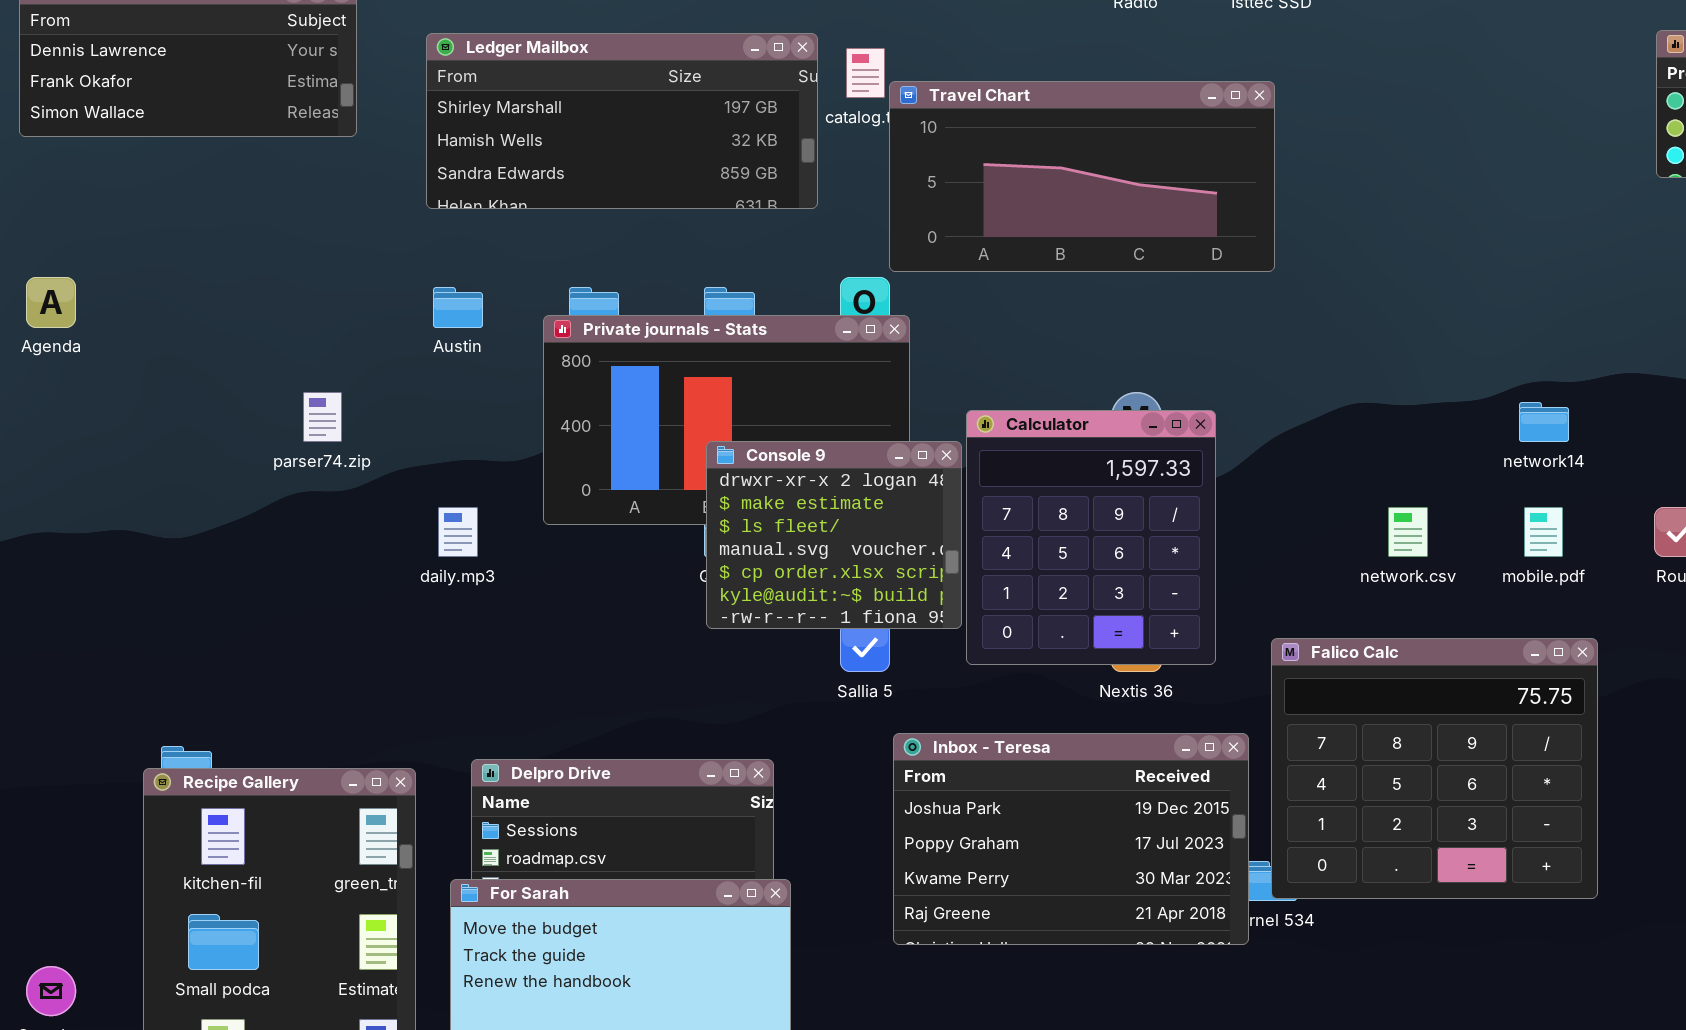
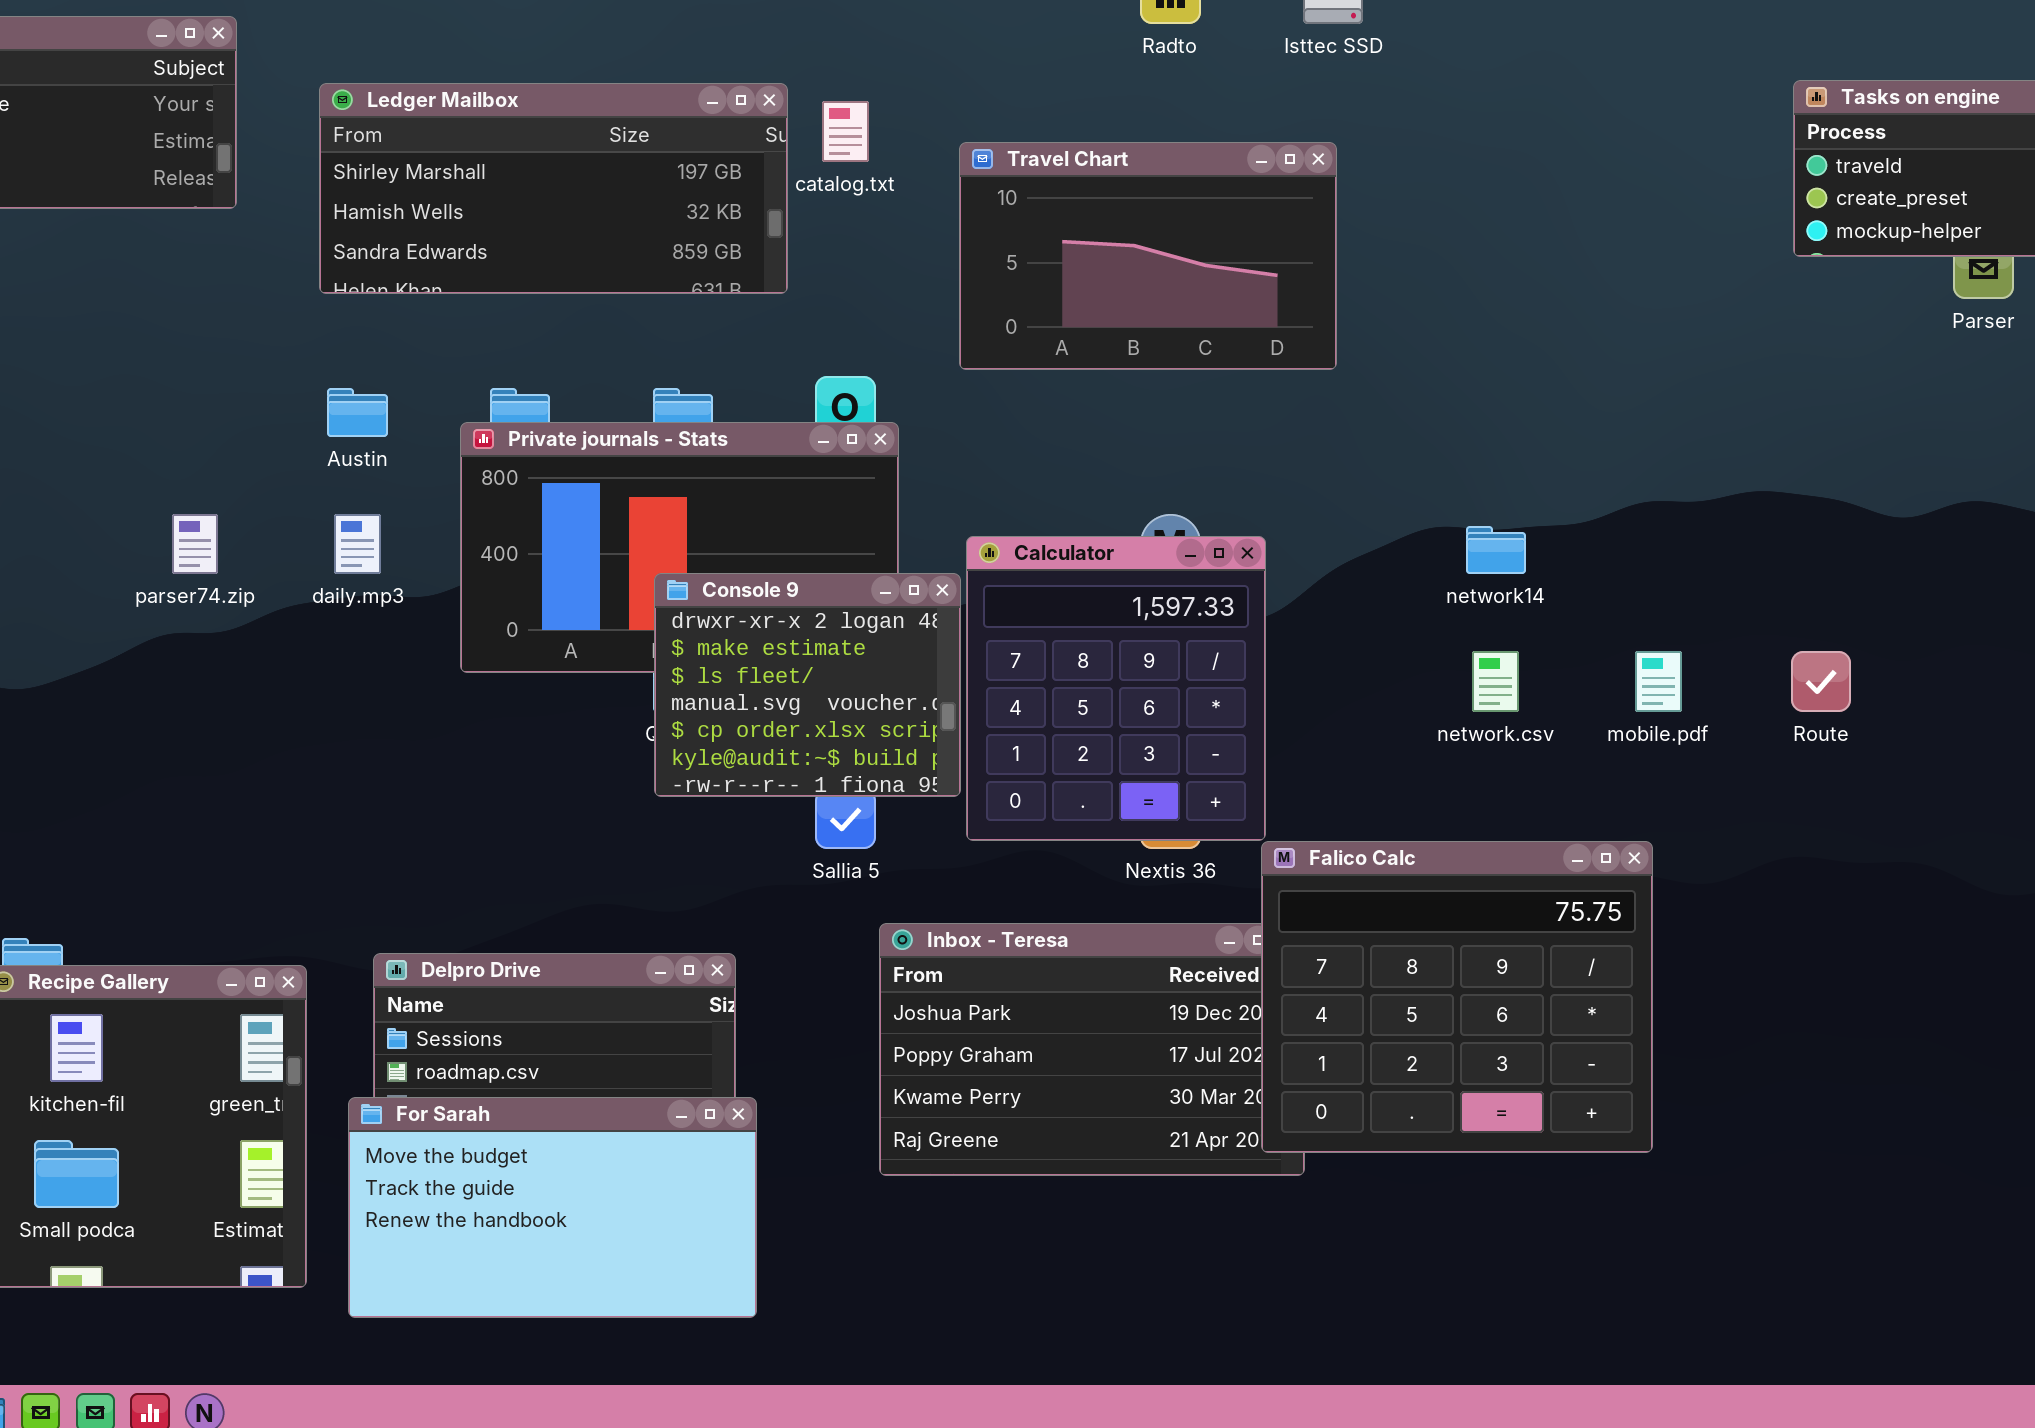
Travel Chart: [889,81,1275,272] -> [959,142,1337,370], resized
network14: [1519,402,1569,442] -> [1466,526,1526,574], moved
daily.mp3: [438,507,478,557] -> [334,514,381,574], moved
Falico Calc: [1271,638,1598,899] -> [1261,841,1653,1153], moved

